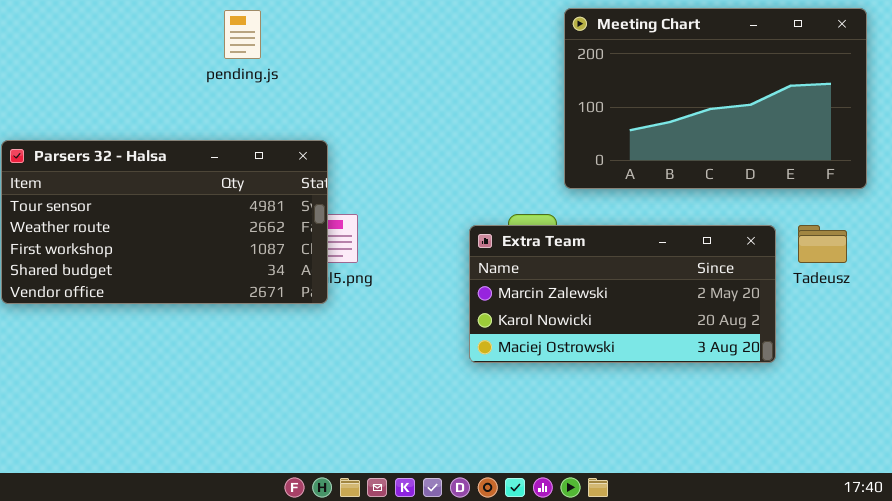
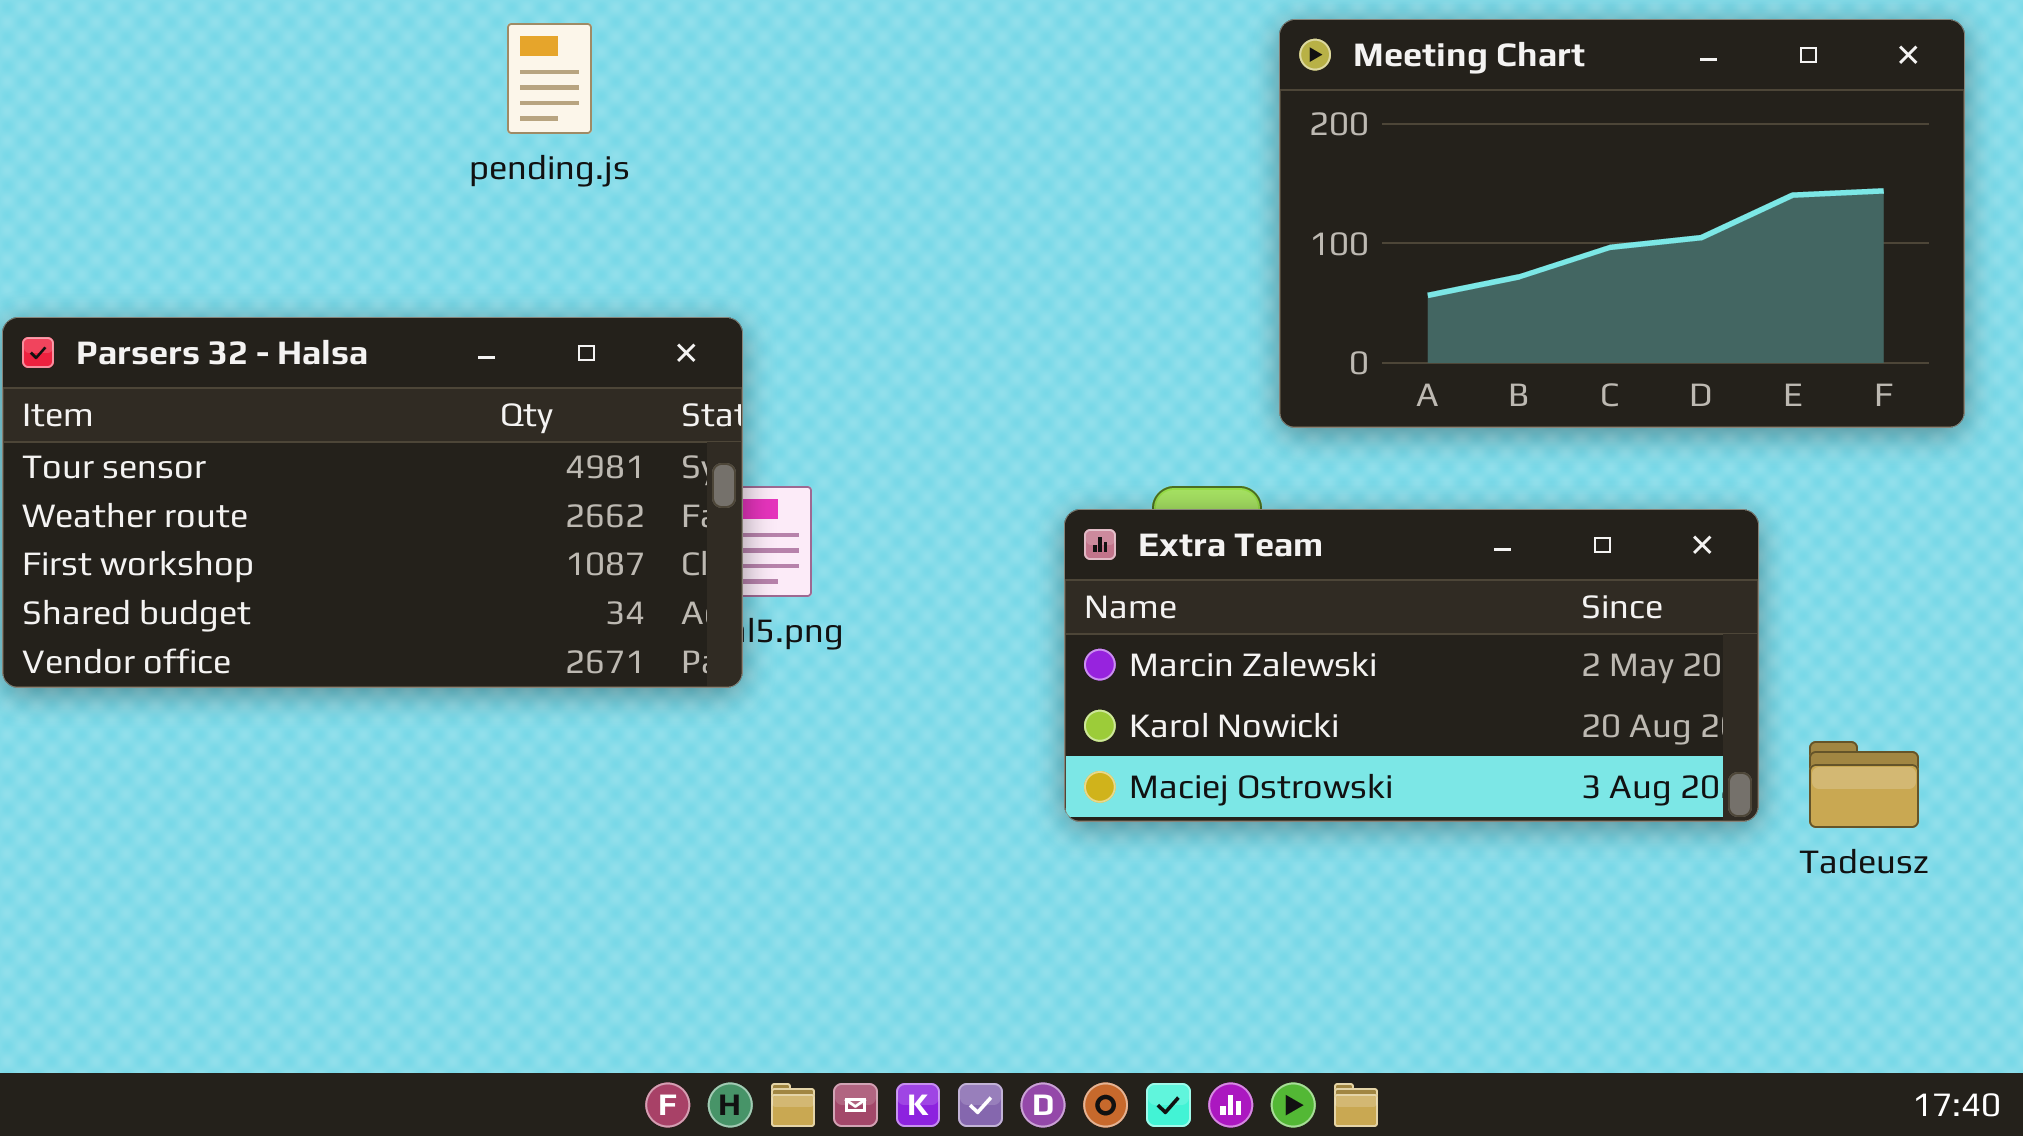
Tadeusz: [798,225,847,263] -> [1809,741,1919,828], moved

